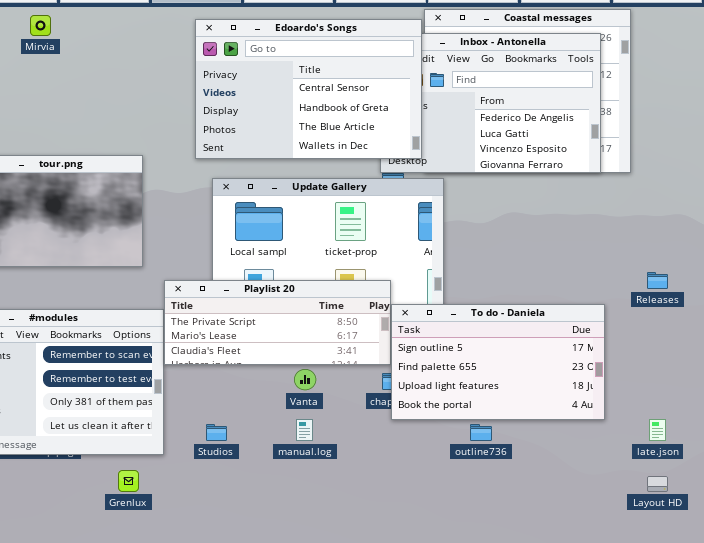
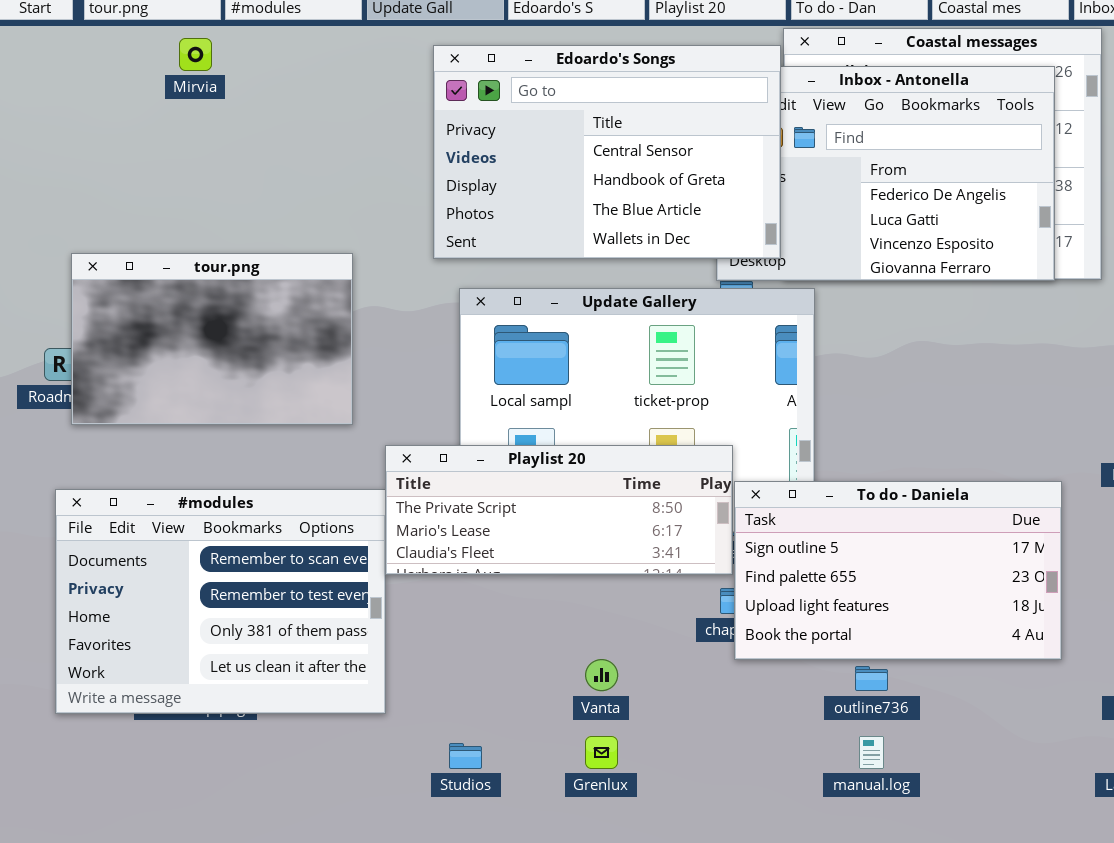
Vanta: [294,369,316,390] -> [585,659,618,691], moved
manual.log: [296,419,313,441] -> [859,736,884,769], moved
Studios: [206,424,227,441] -> [449,743,482,769], moved
Grenlux: [118,470,139,492] -> [585,736,618,769], moved

